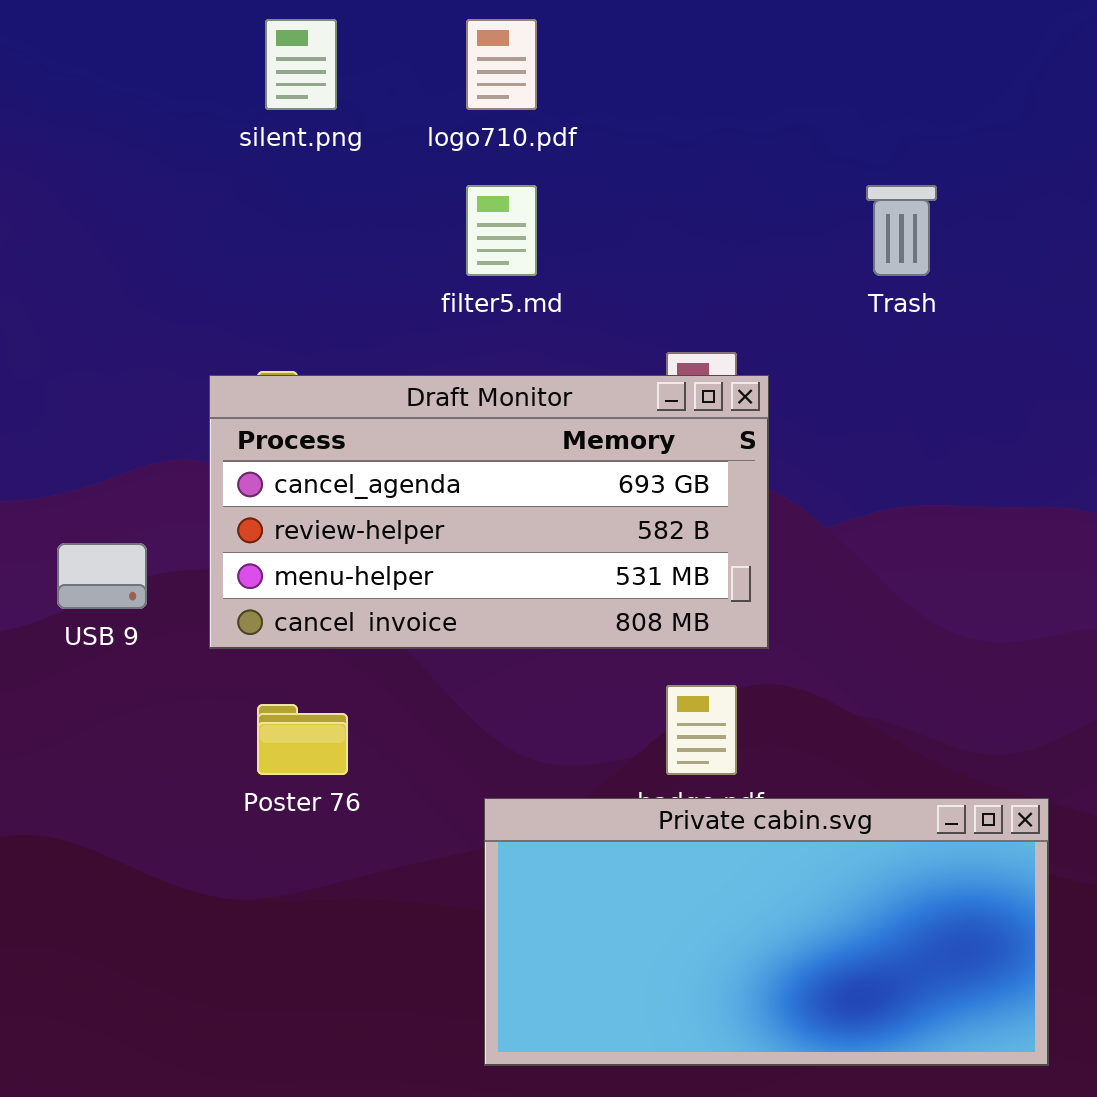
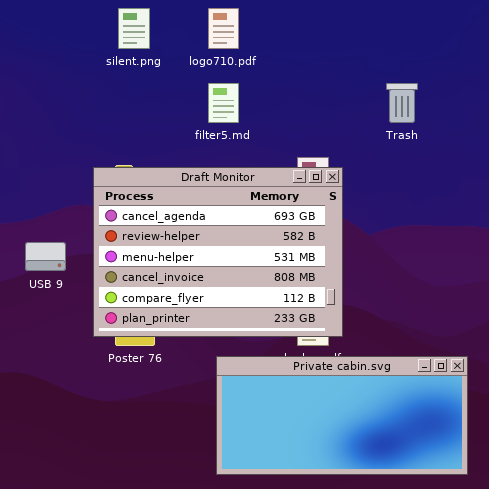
Draft Monitor: [209,375,769,649] -> [93,167,343,337], resized

